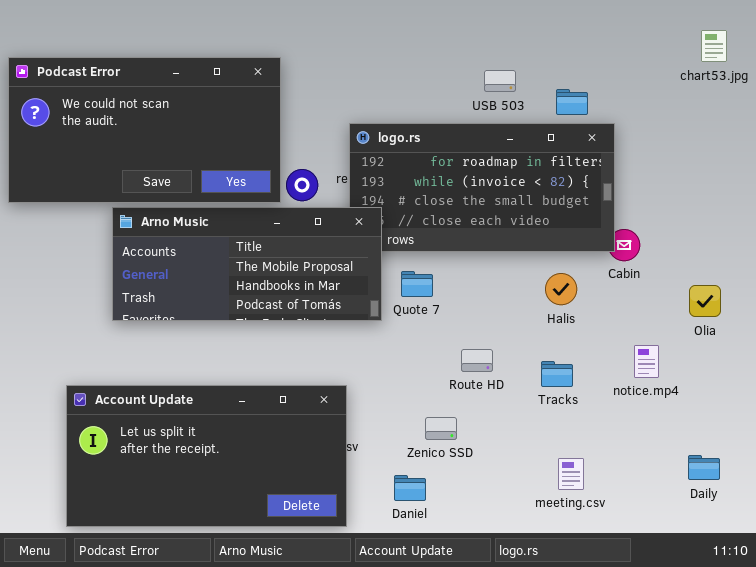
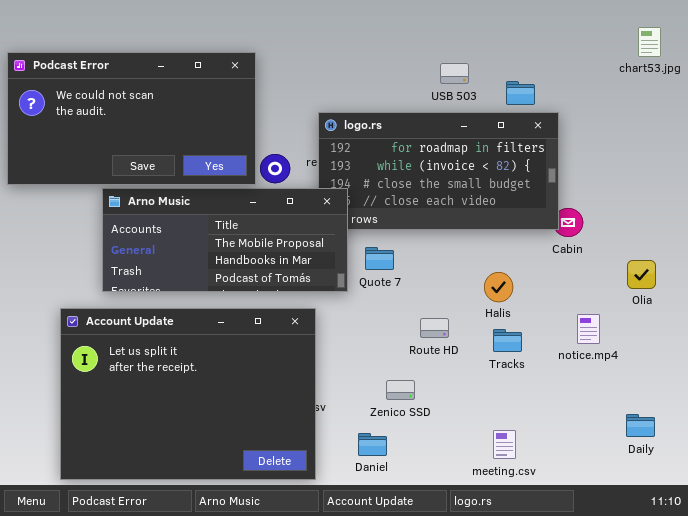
Halis: [545,273,577,305] -> [484,272,513,302], moved
Account Update: [66,385,347,527] -> [60,308,316,480], resized
meeting.csv: [558,458,584,490] -> [493,430,516,459], moved

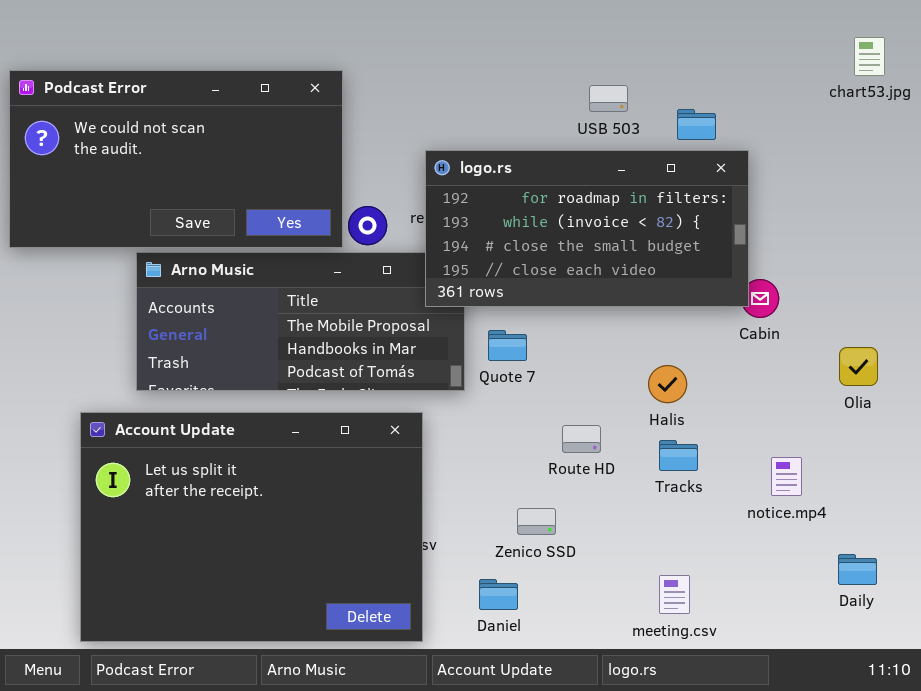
logo.rs: [318,112,559,230] -> [425,150,749,307], raised
notice.mp4: [577,314,600,344] -> [771,457,802,496], moved

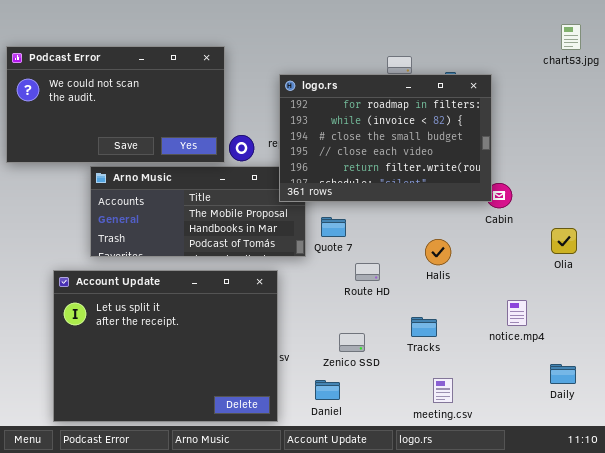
logo.rs: [425,150,749,307] -> [279,74,492,202], resized
Route HD: [562,425,601,453] -> [355,263,380,281], moved
Tracks: [659,440,698,471] -> [411,317,437,337], moved

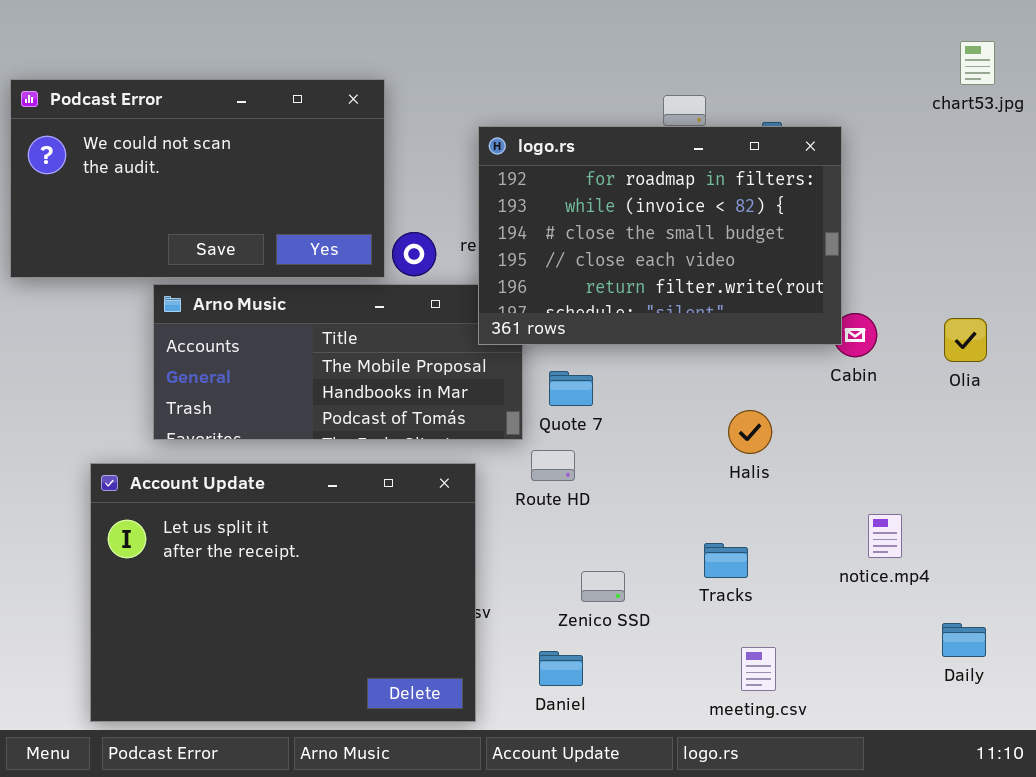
Olia: [551,228,577,254] -> [944,318,987,362], moved
Route HD: [355,263,380,281] -> [531,450,575,481], moved

